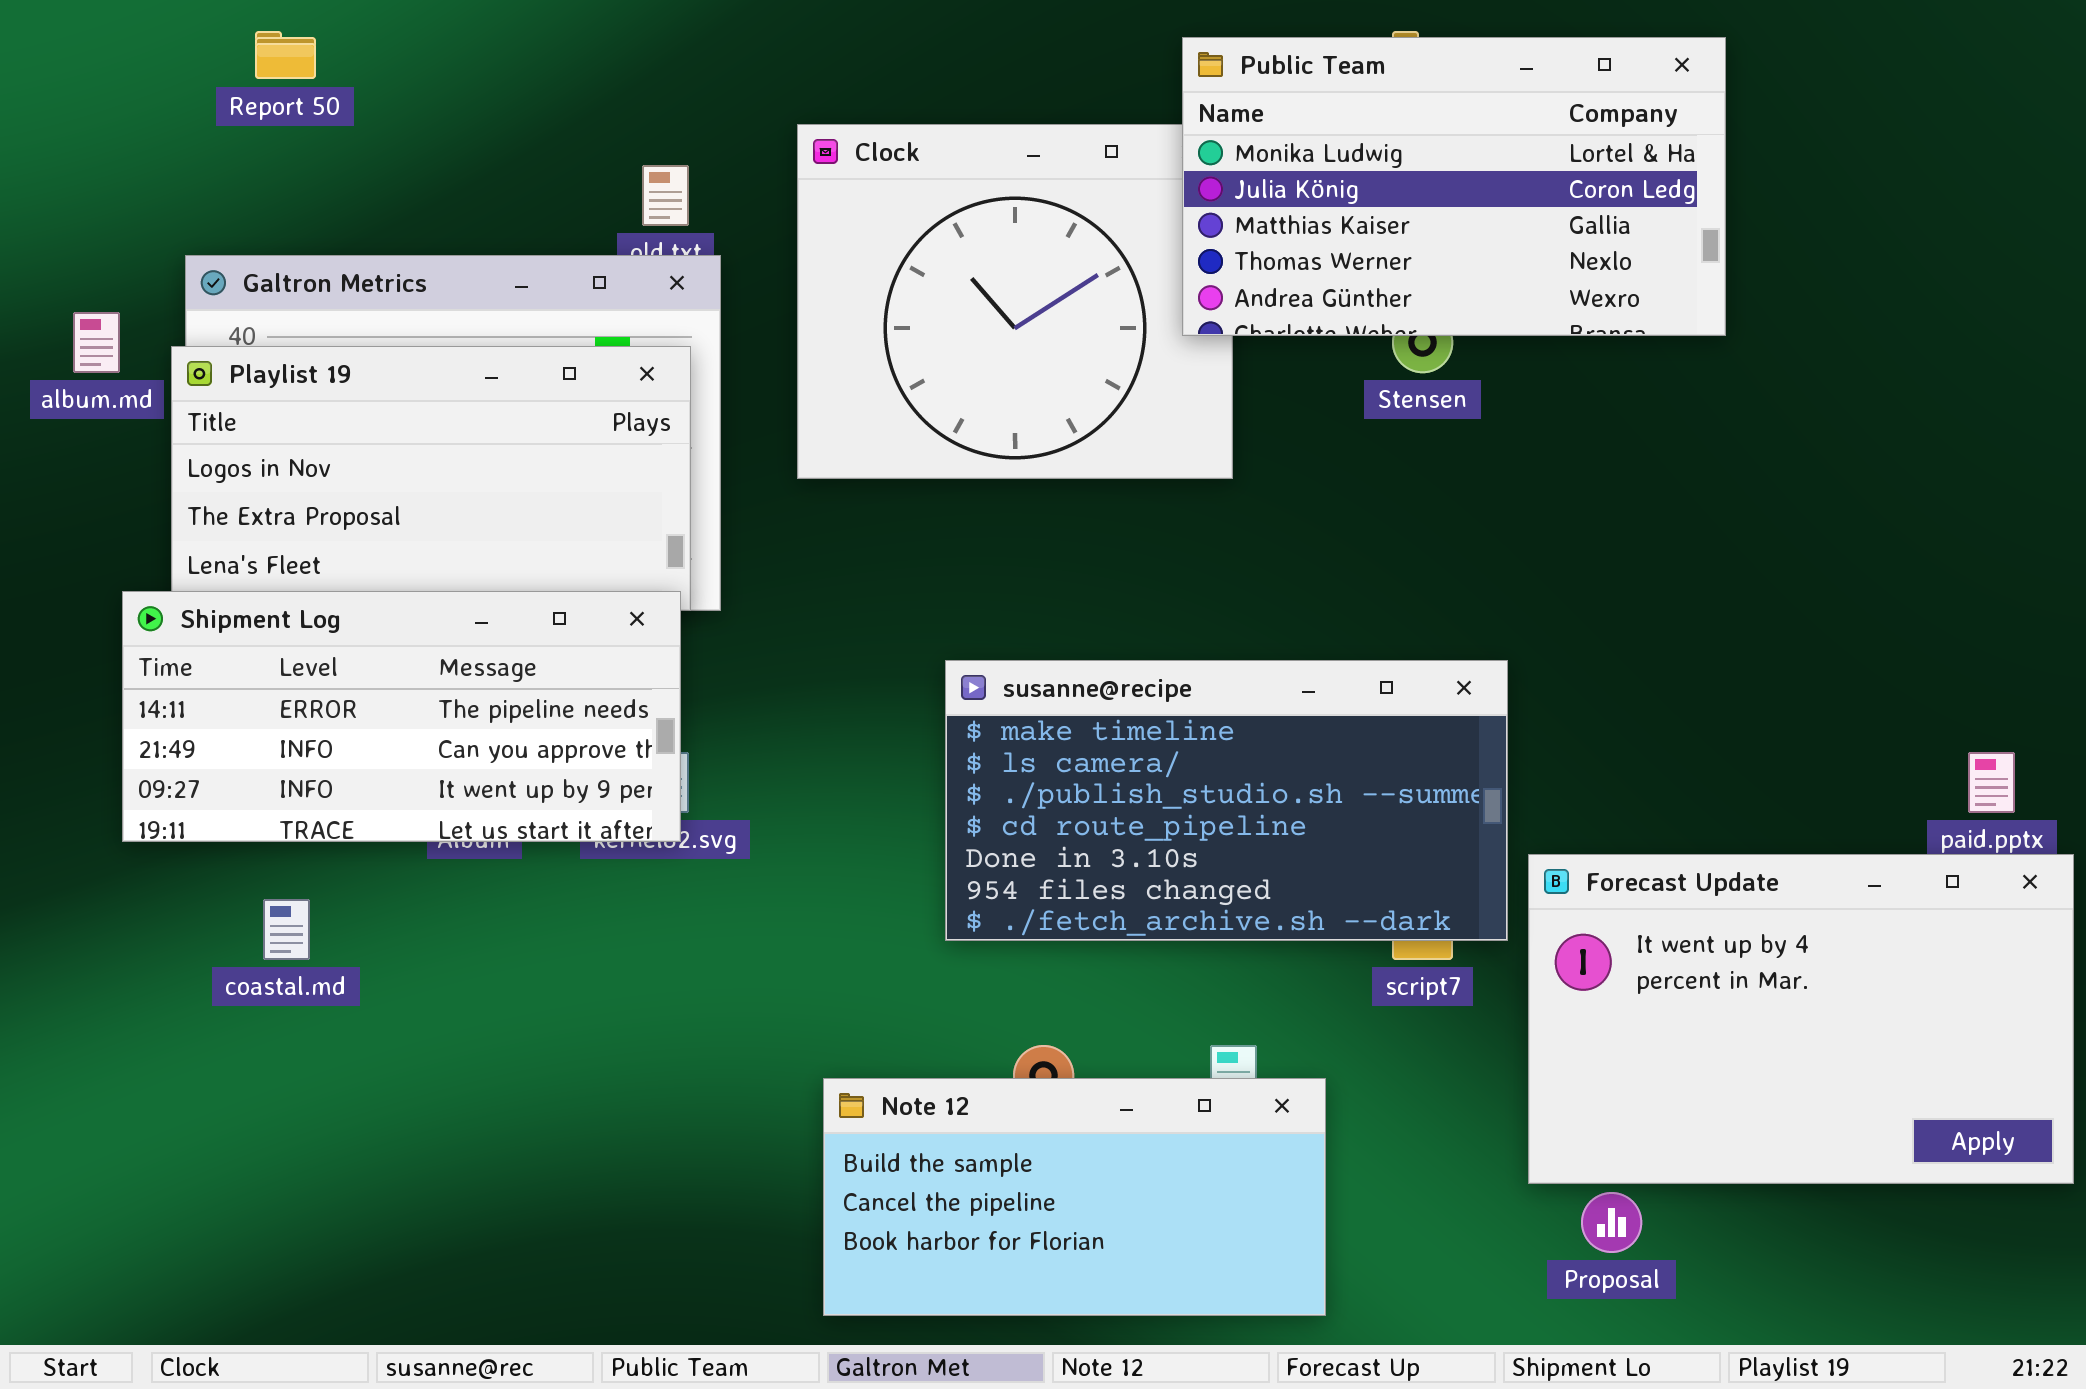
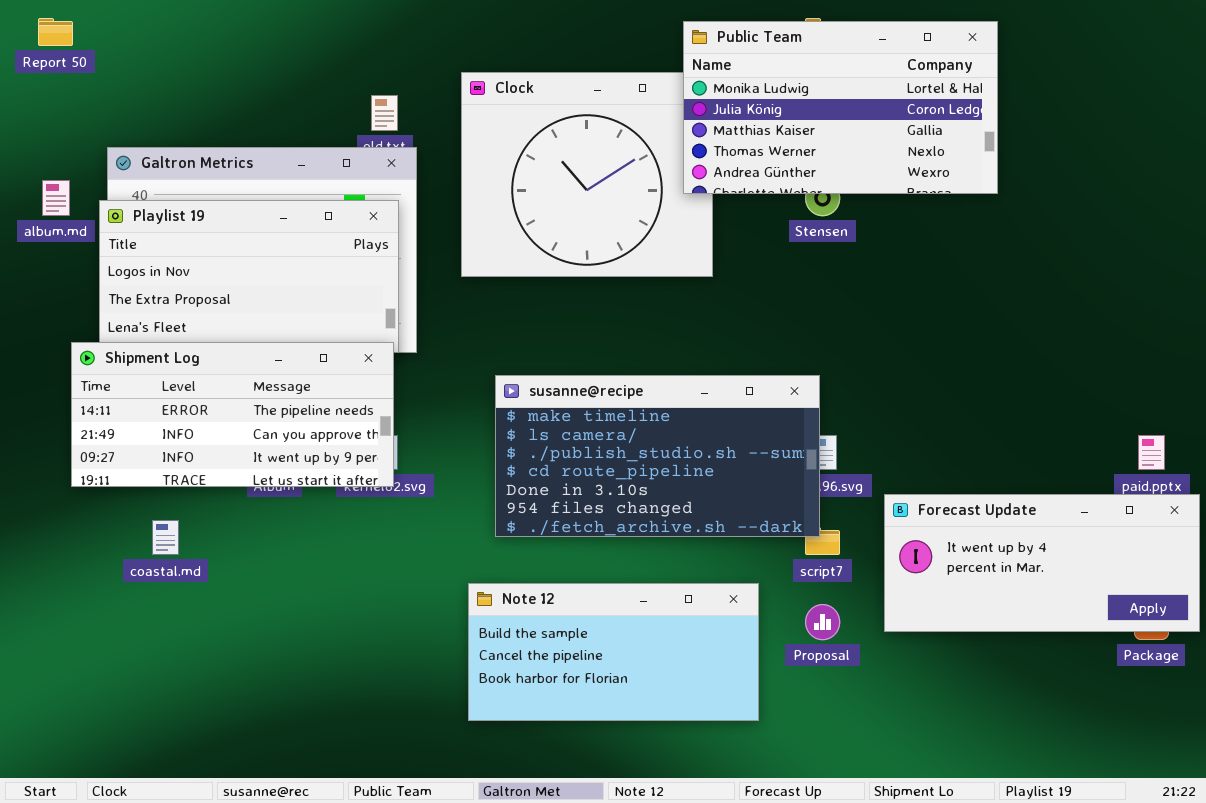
Report 50: [255,31,316,79] -> [38,18,73,46], moved
susanne@recipe: [945,660,1508,941] -> [495,375,820,537], moved
Forecast Update: [1528,854,2074,1184] -> [884,494,1200,632], resized
Note 12: [823,1078,1326,1316] -> [468,583,759,721], moved
Proposal: [1581,1192,1642,1253] -> [805,604,840,640], moved

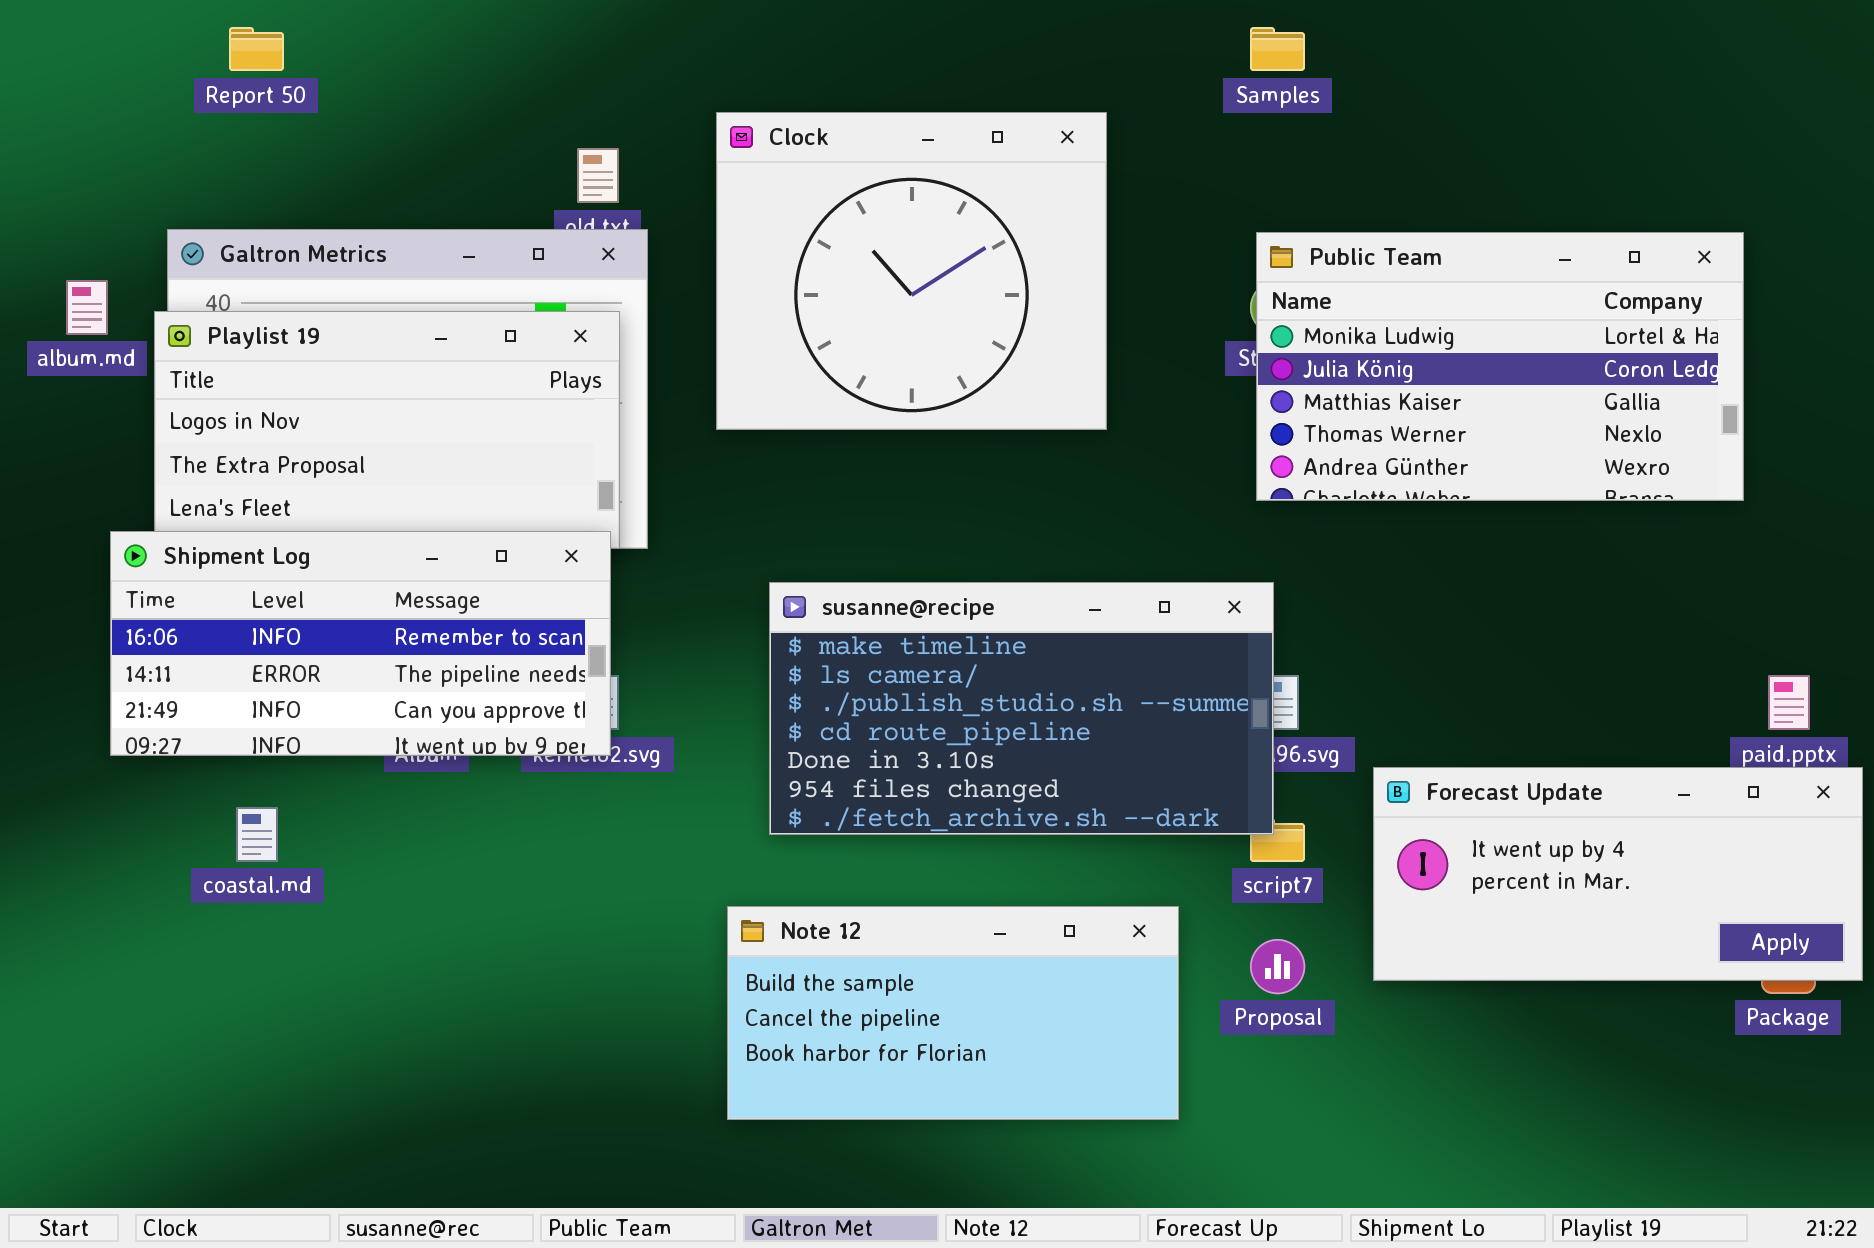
Report 50: [38,18,73,46] -> [229,27,284,71], moved
Public Team: [683,21,998,194] -> [1256,232,1744,501], moved
Shipment Log: [71,342,394,487] -> [110,531,611,756], scrolled up 1 row

